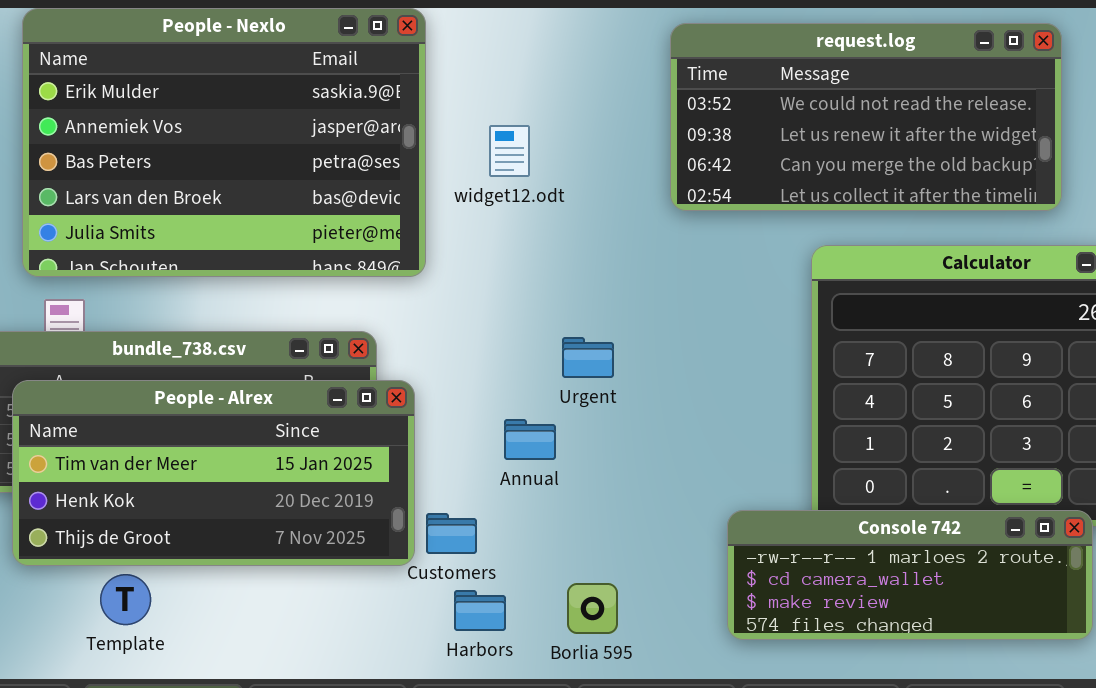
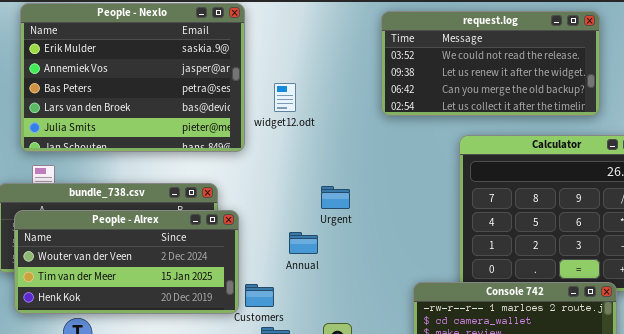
widget12.odt: [489,125,530,177] -> [274,83,296,112], moved
People - Alrex: [12,380,415,566] -> [14,210,239,314], scrolled up 1 row

